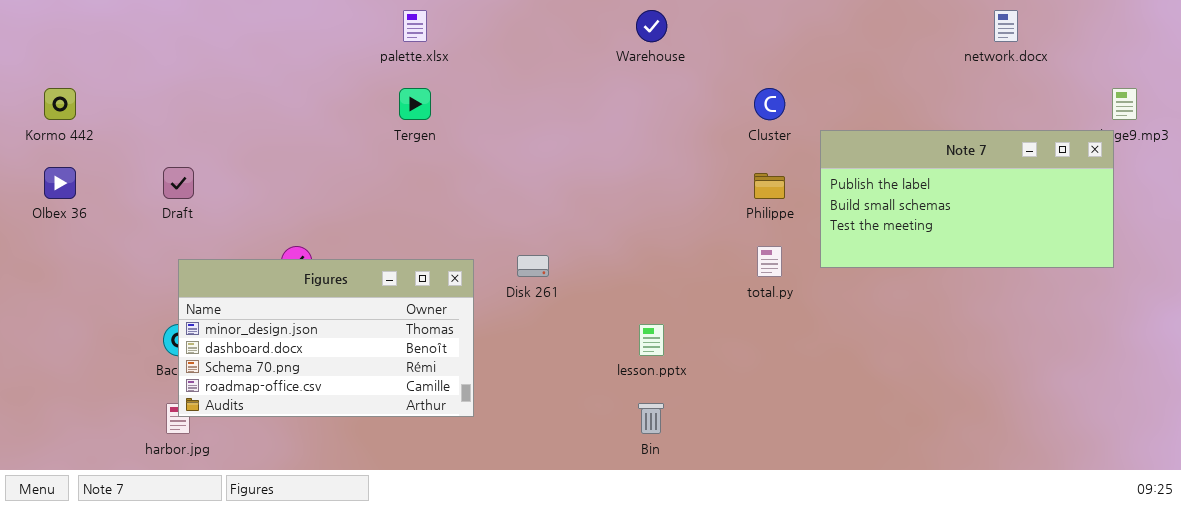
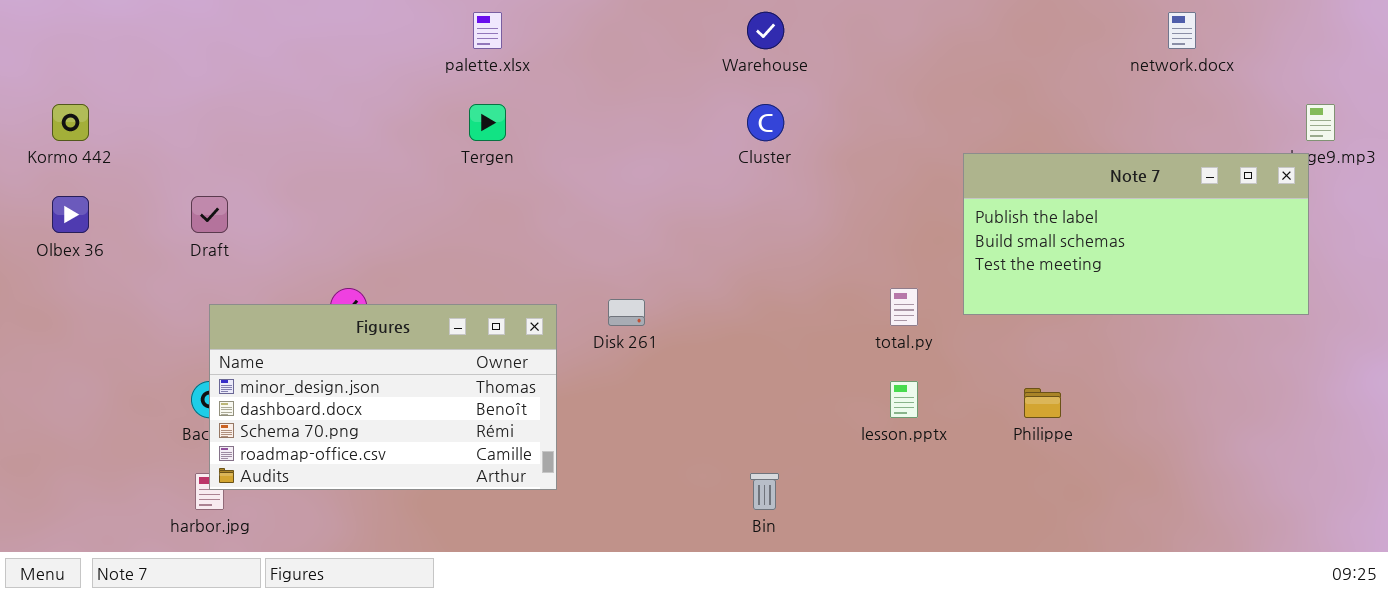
Cluster: [754,88,785,120] -> [747,104,784,141], moved
Philippe: [754,173,785,199] -> [1024,388,1061,418], moved
lesson.pptx: [639,324,664,356] -> [890,381,918,418], moved

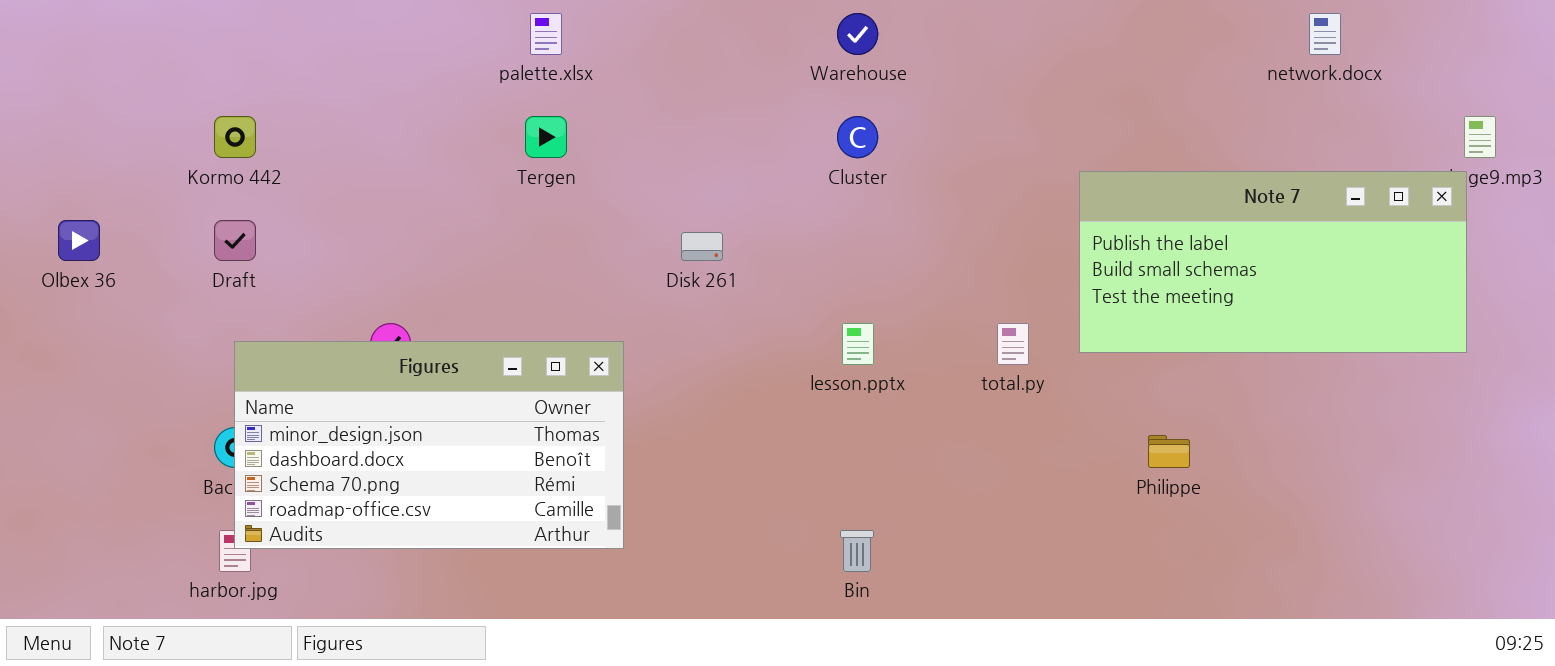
Kormo 442: [52,104,89,141] -> [214,116,256,158], moved
Disk 261: [608,299,645,326] -> [681,232,723,261], moved
lesson.pptx: [890,381,918,418] -> [842,323,874,365], moved

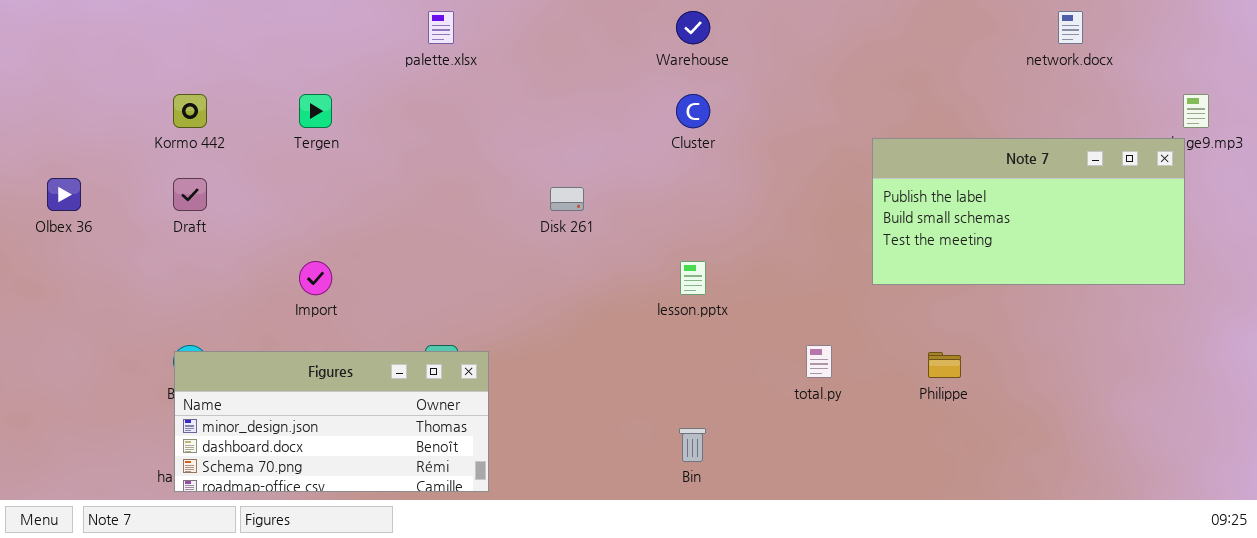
Tergen: [525,116,567,158] -> [299,94,332,128], moved
total.py: [997,323,1029,365] -> [806,345,832,378], moved
Figures: [234,341,624,549] -> [174,351,489,492], moved, resized

